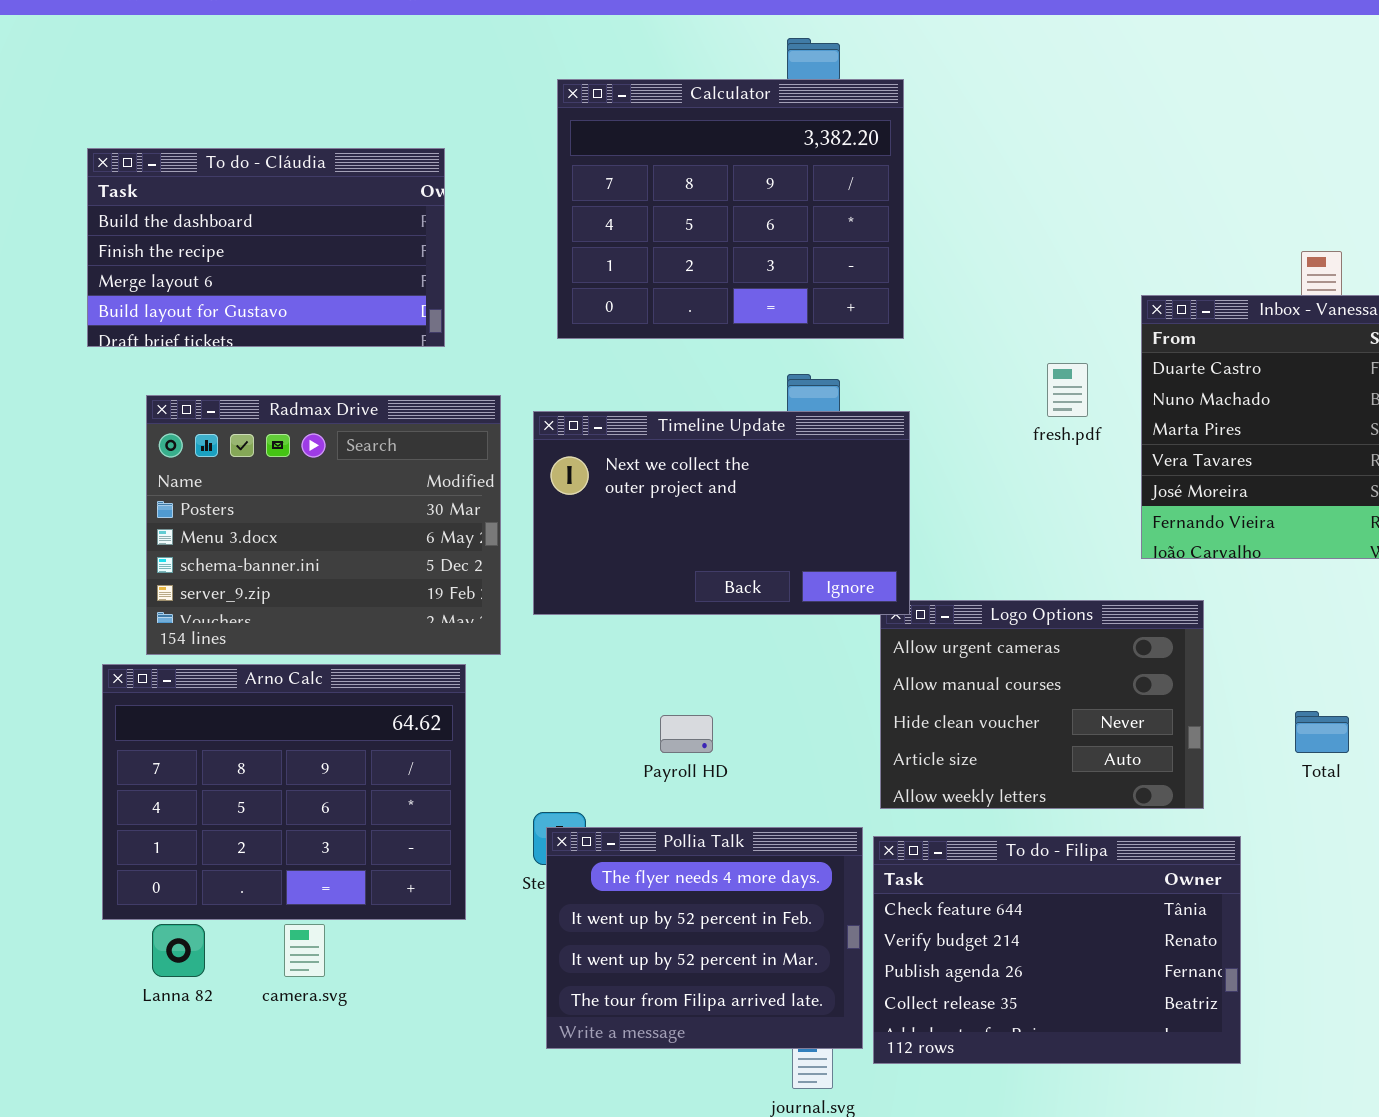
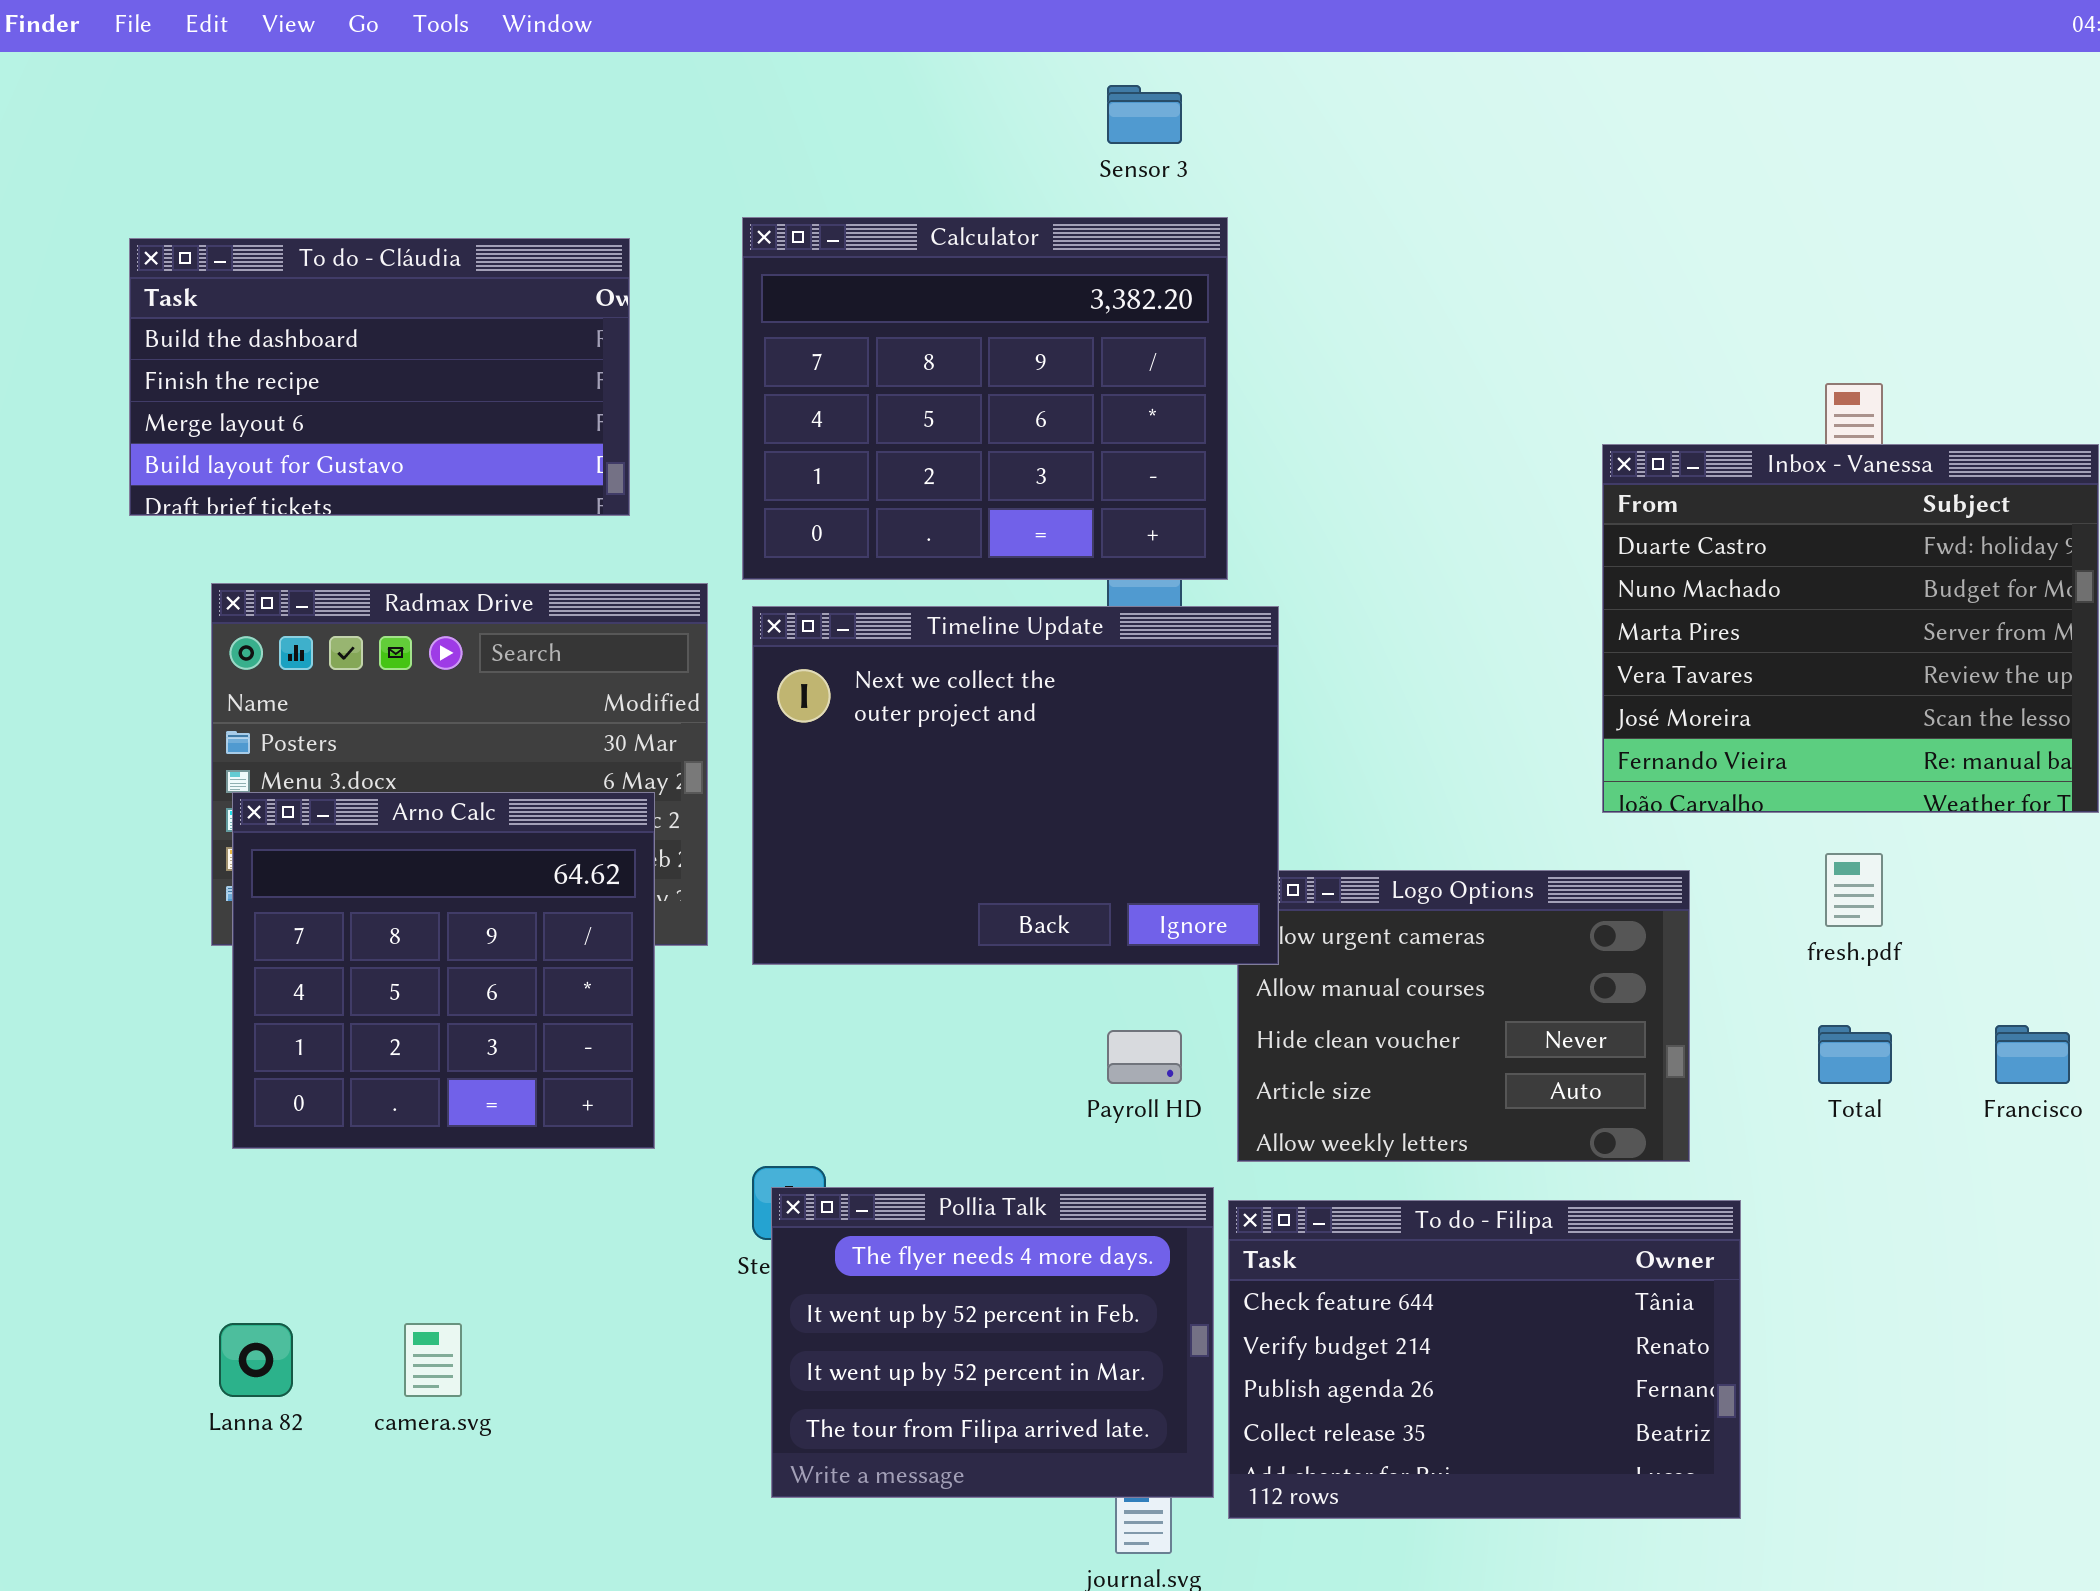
Calculator: [557,79,904,339] -> [742,217,1228,580], moved
fresh.pdf: [1047,363,1088,417] -> [1825,853,1883,927], moved
Timeline Update: [533,411,910,615] -> [752,606,1279,965], resized
Arno Calc: [102,664,466,920] -> [232,792,655,1149], moved, resized
Payroll HD: [660,715,713,753] -> [1107,1030,1182,1084], moved

